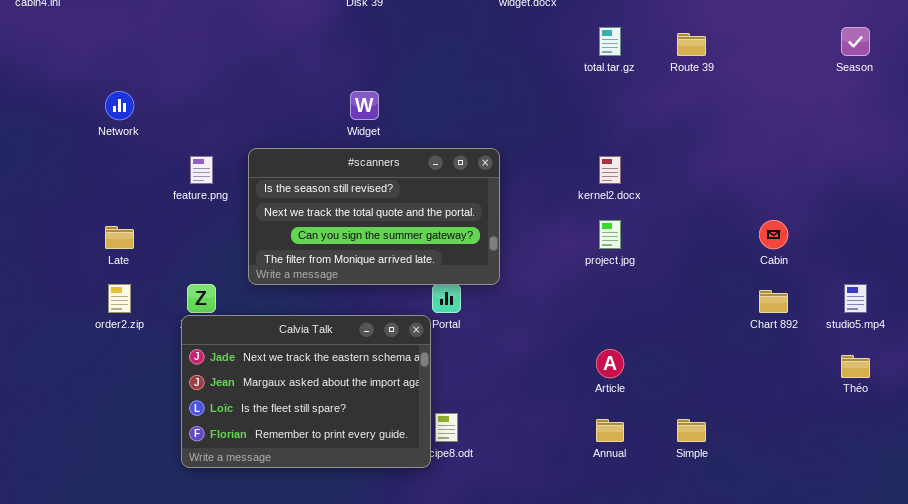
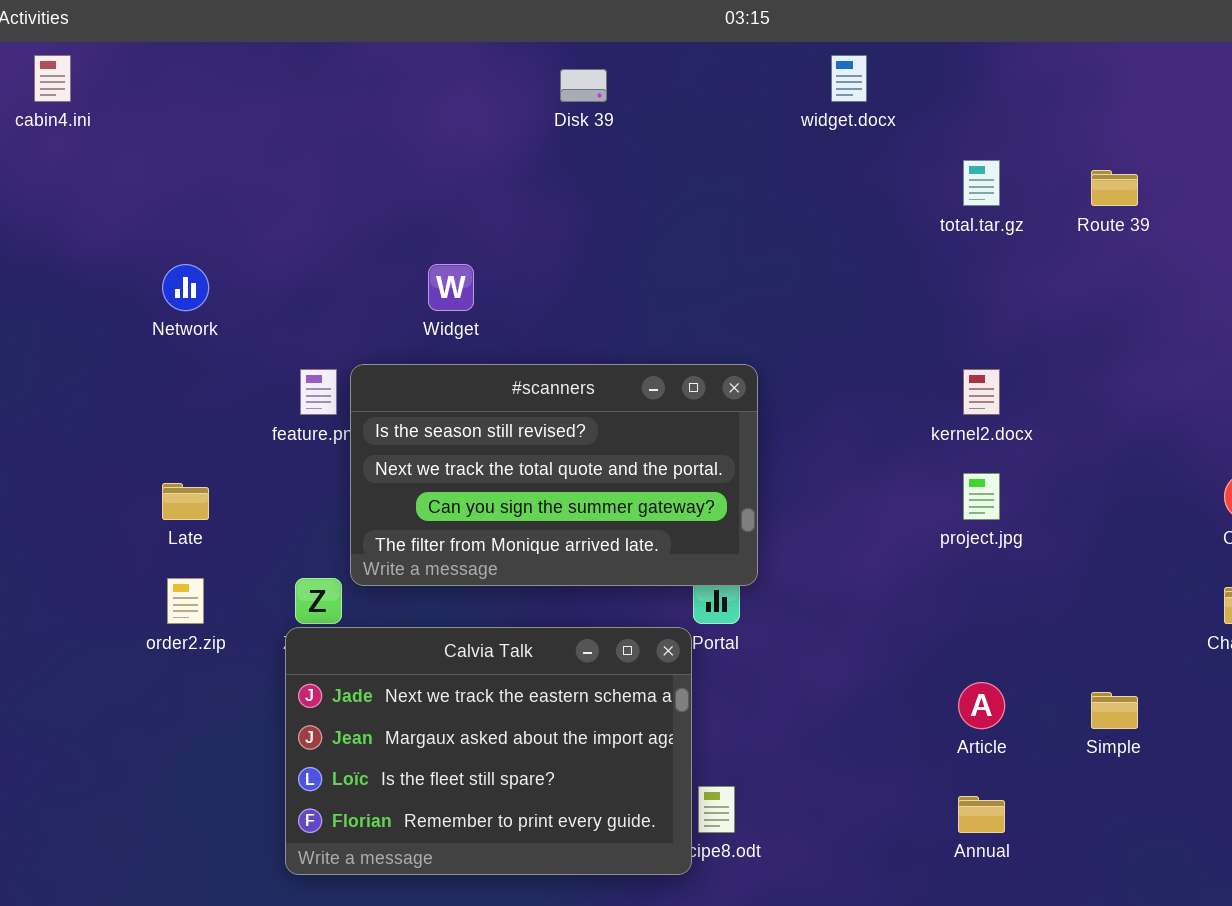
Widget: [350,91,379,120] -> [428,264,474,311], moved
#scanners: [248,148,500,285] -> [350,364,758,586], moved
Simple: [677,419,706,442] -> [1091,692,1138,729], moved

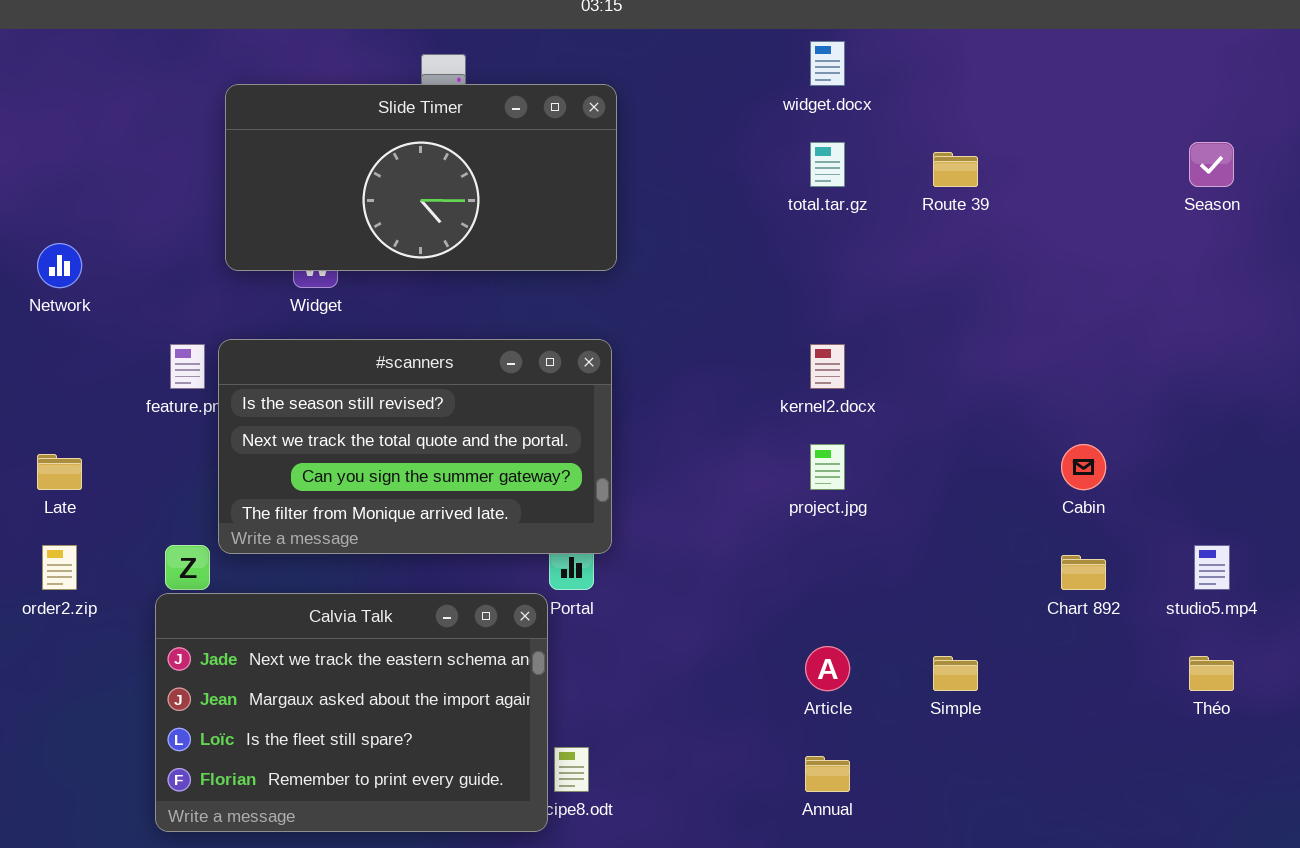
widget.docx: [831,55,867,102] -> [810,41,845,86], moved
Slide Timer: none -> [225,84,617,271], opened

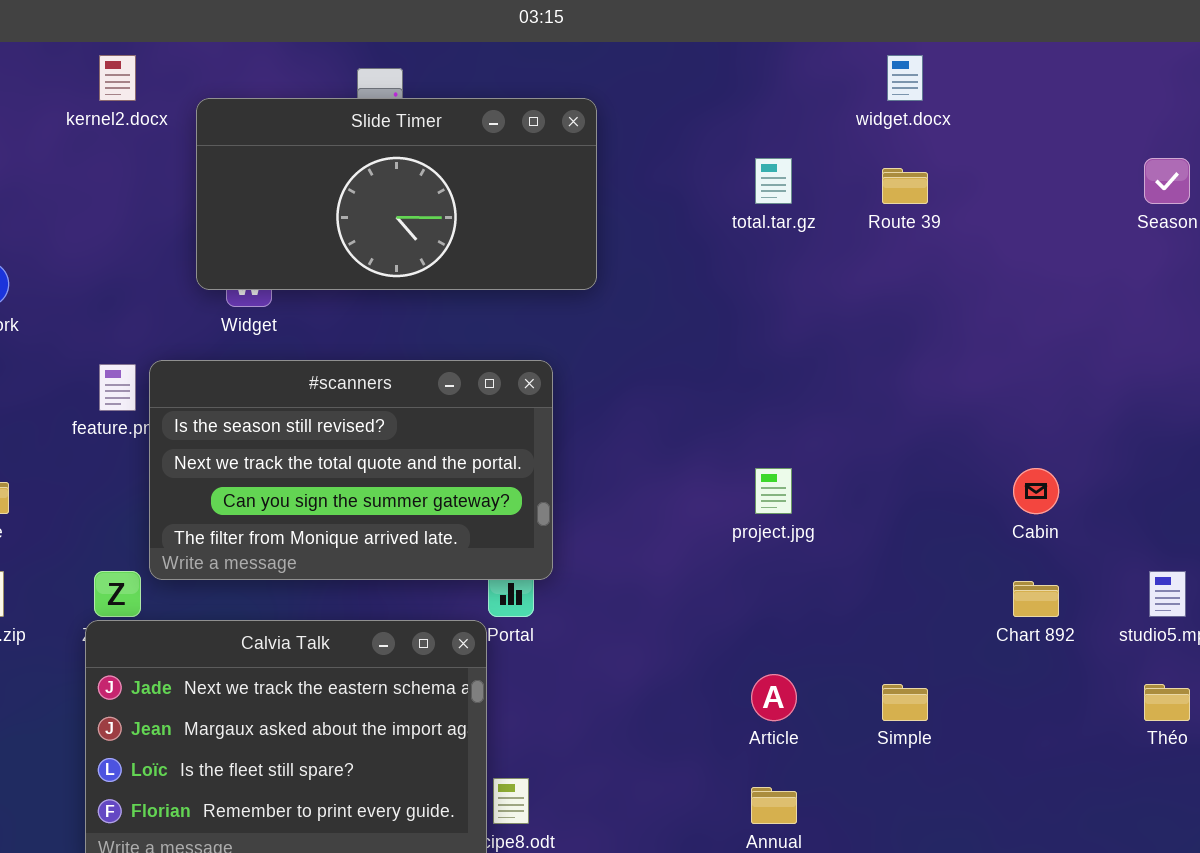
widget.docx: [810,41,845,86] -> [887,55,923,101], moved
Slide Timer: [225,84,617,271] -> [196,98,597,290], moved
kernel2.docx: [810,344,845,389] -> [99,55,136,101], moved

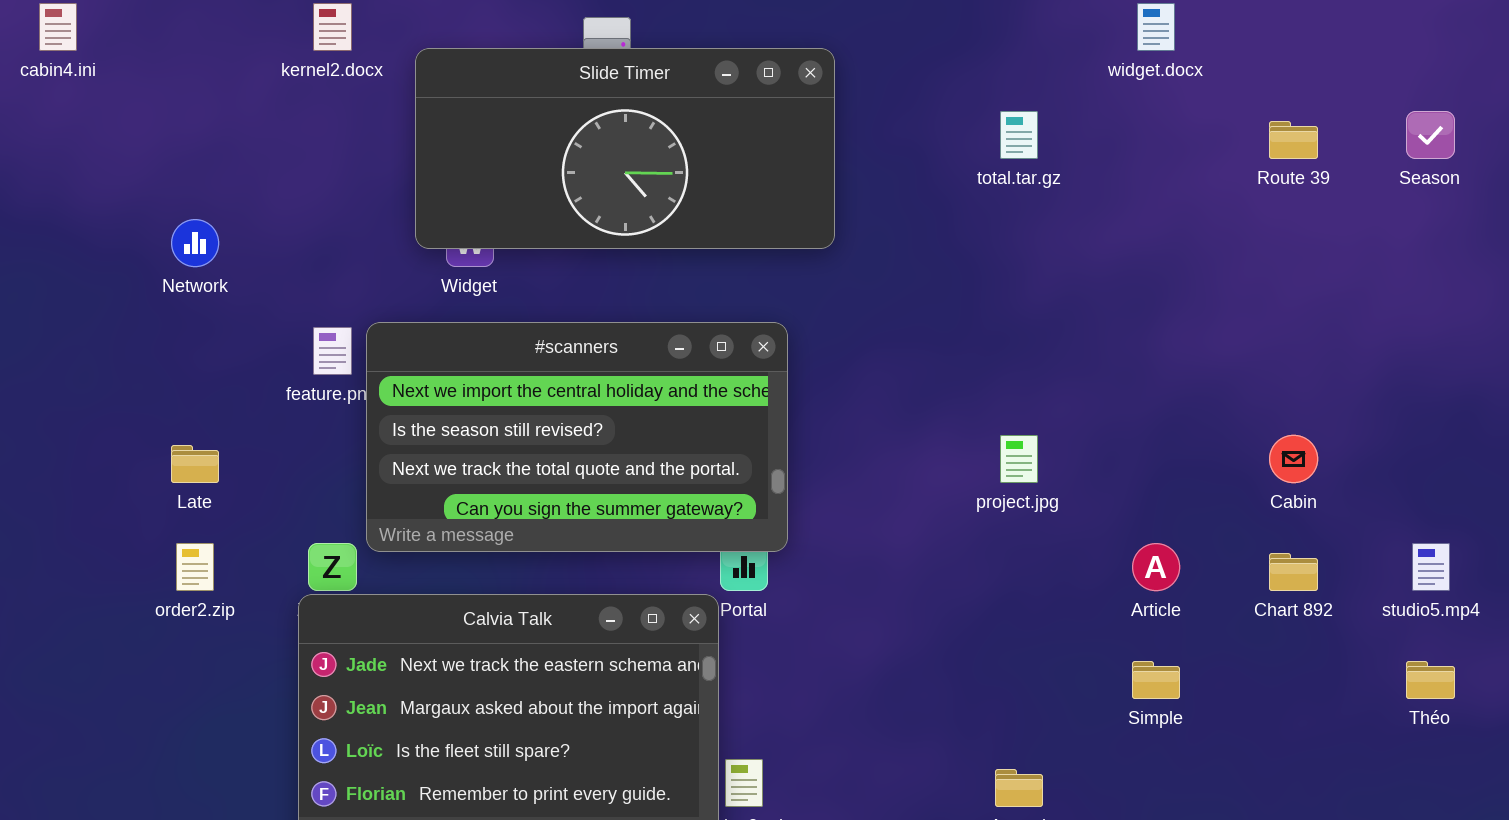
Route 39: [882,168,928,204] -> [1269,121,1318,159], moved
#scanners: [149,360,553,580] -> [366,322,788,552], scrolled up 1 row
Article: [751,674,797,721] -> [1132,543,1180,591], moved

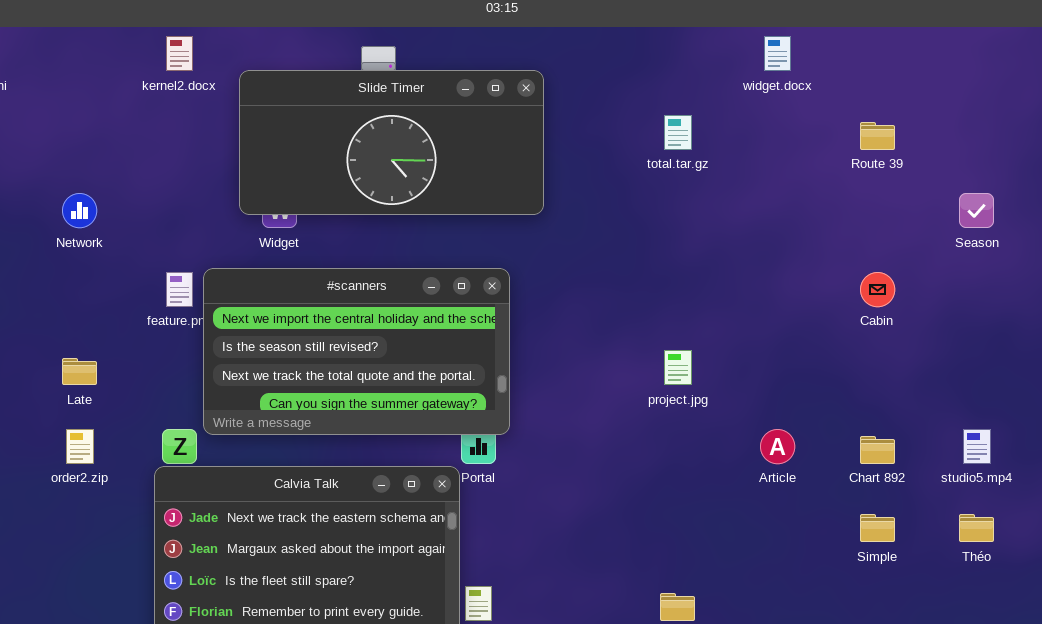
Season: [1406,111,1455,159] -> [959,193,994,228], moved
Cabin: [1269,435,1318,483] -> [860,272,895,307], moved
Simple: [1132,661,1180,699] -> [860,514,895,542], moved

